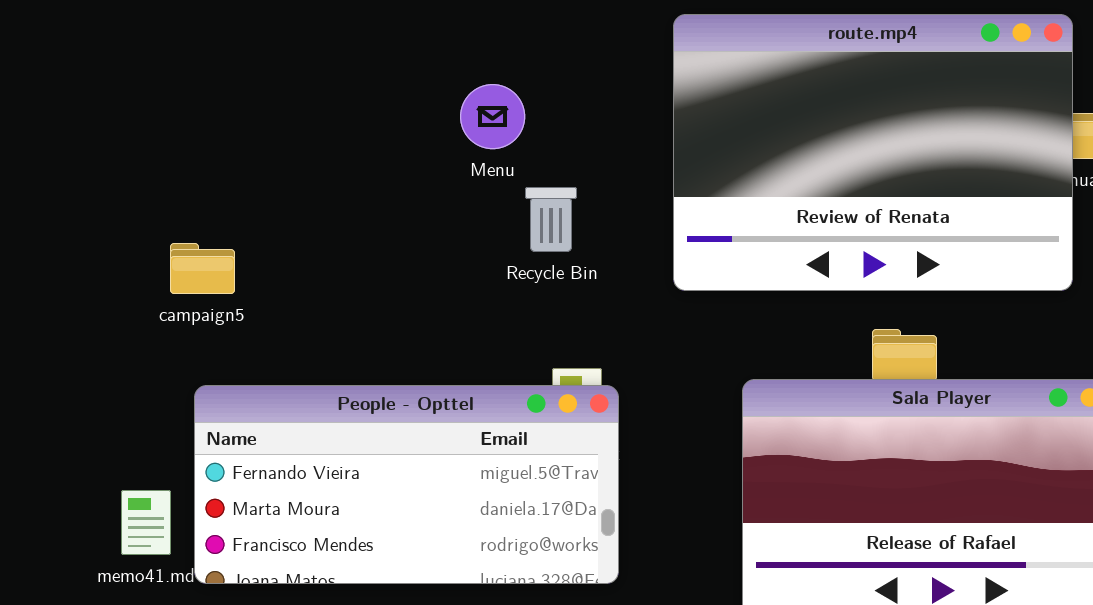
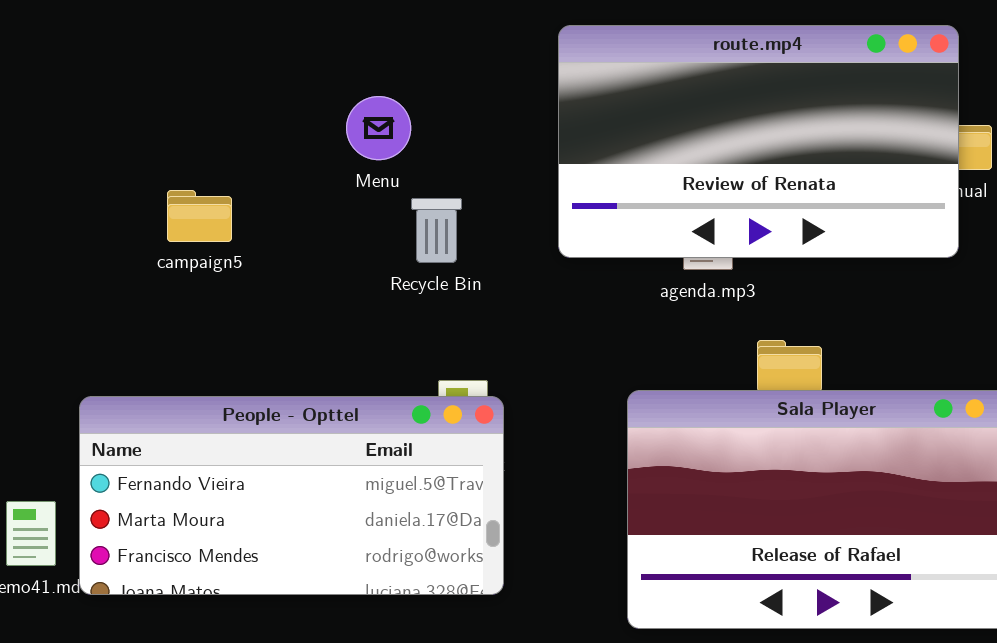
route.mp4: [673,14,1073,291] -> [558,25,959,258], resized
campaign5: [170,243,235,294] -> [167,190,232,242], moved

